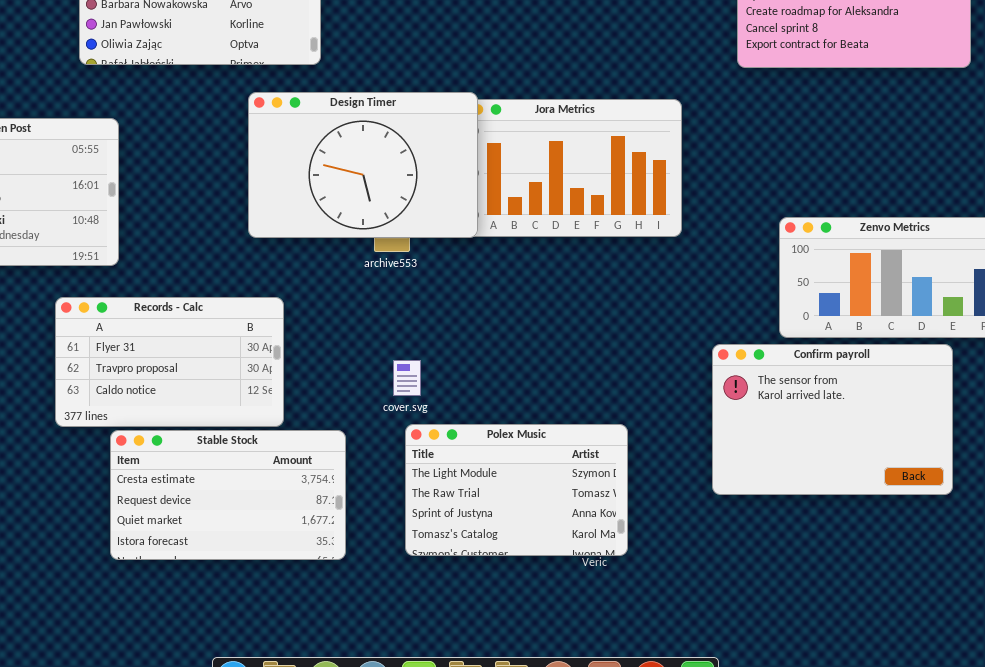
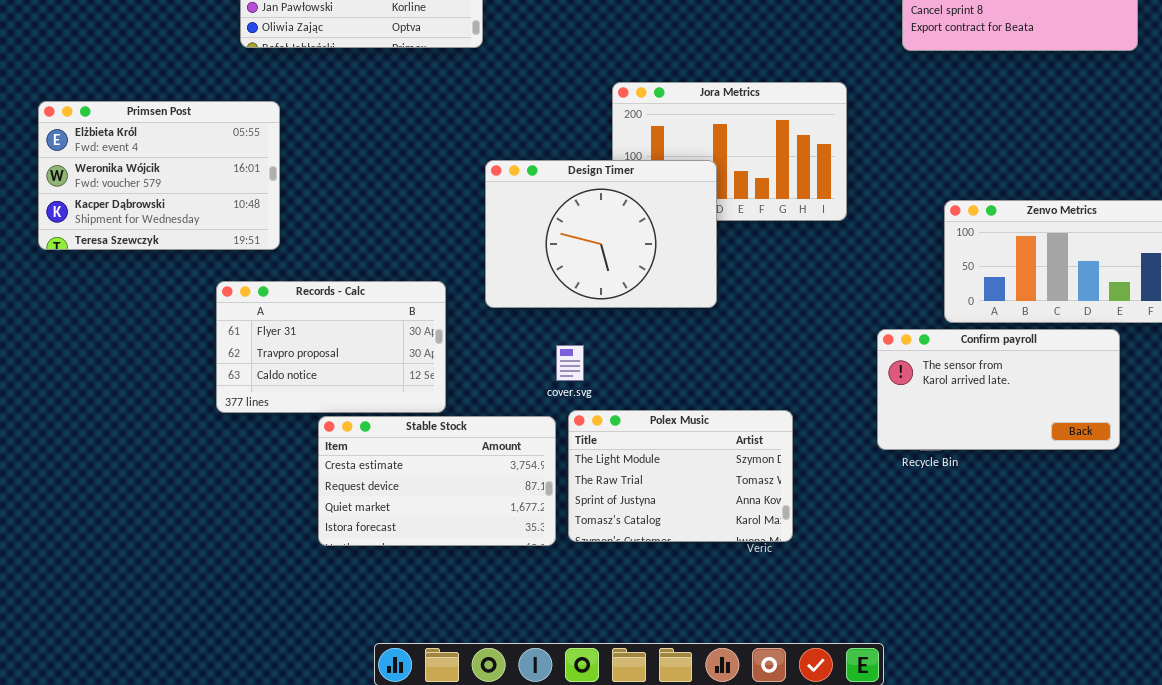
Design Timer: [248,92,478,238] -> [485,160,717,308], moved
Confirm payroll: [712,344,953,495] -> [877,329,1120,450], resized
Stable Stock: [110,430,346,560] -> [318,416,556,546], moved

